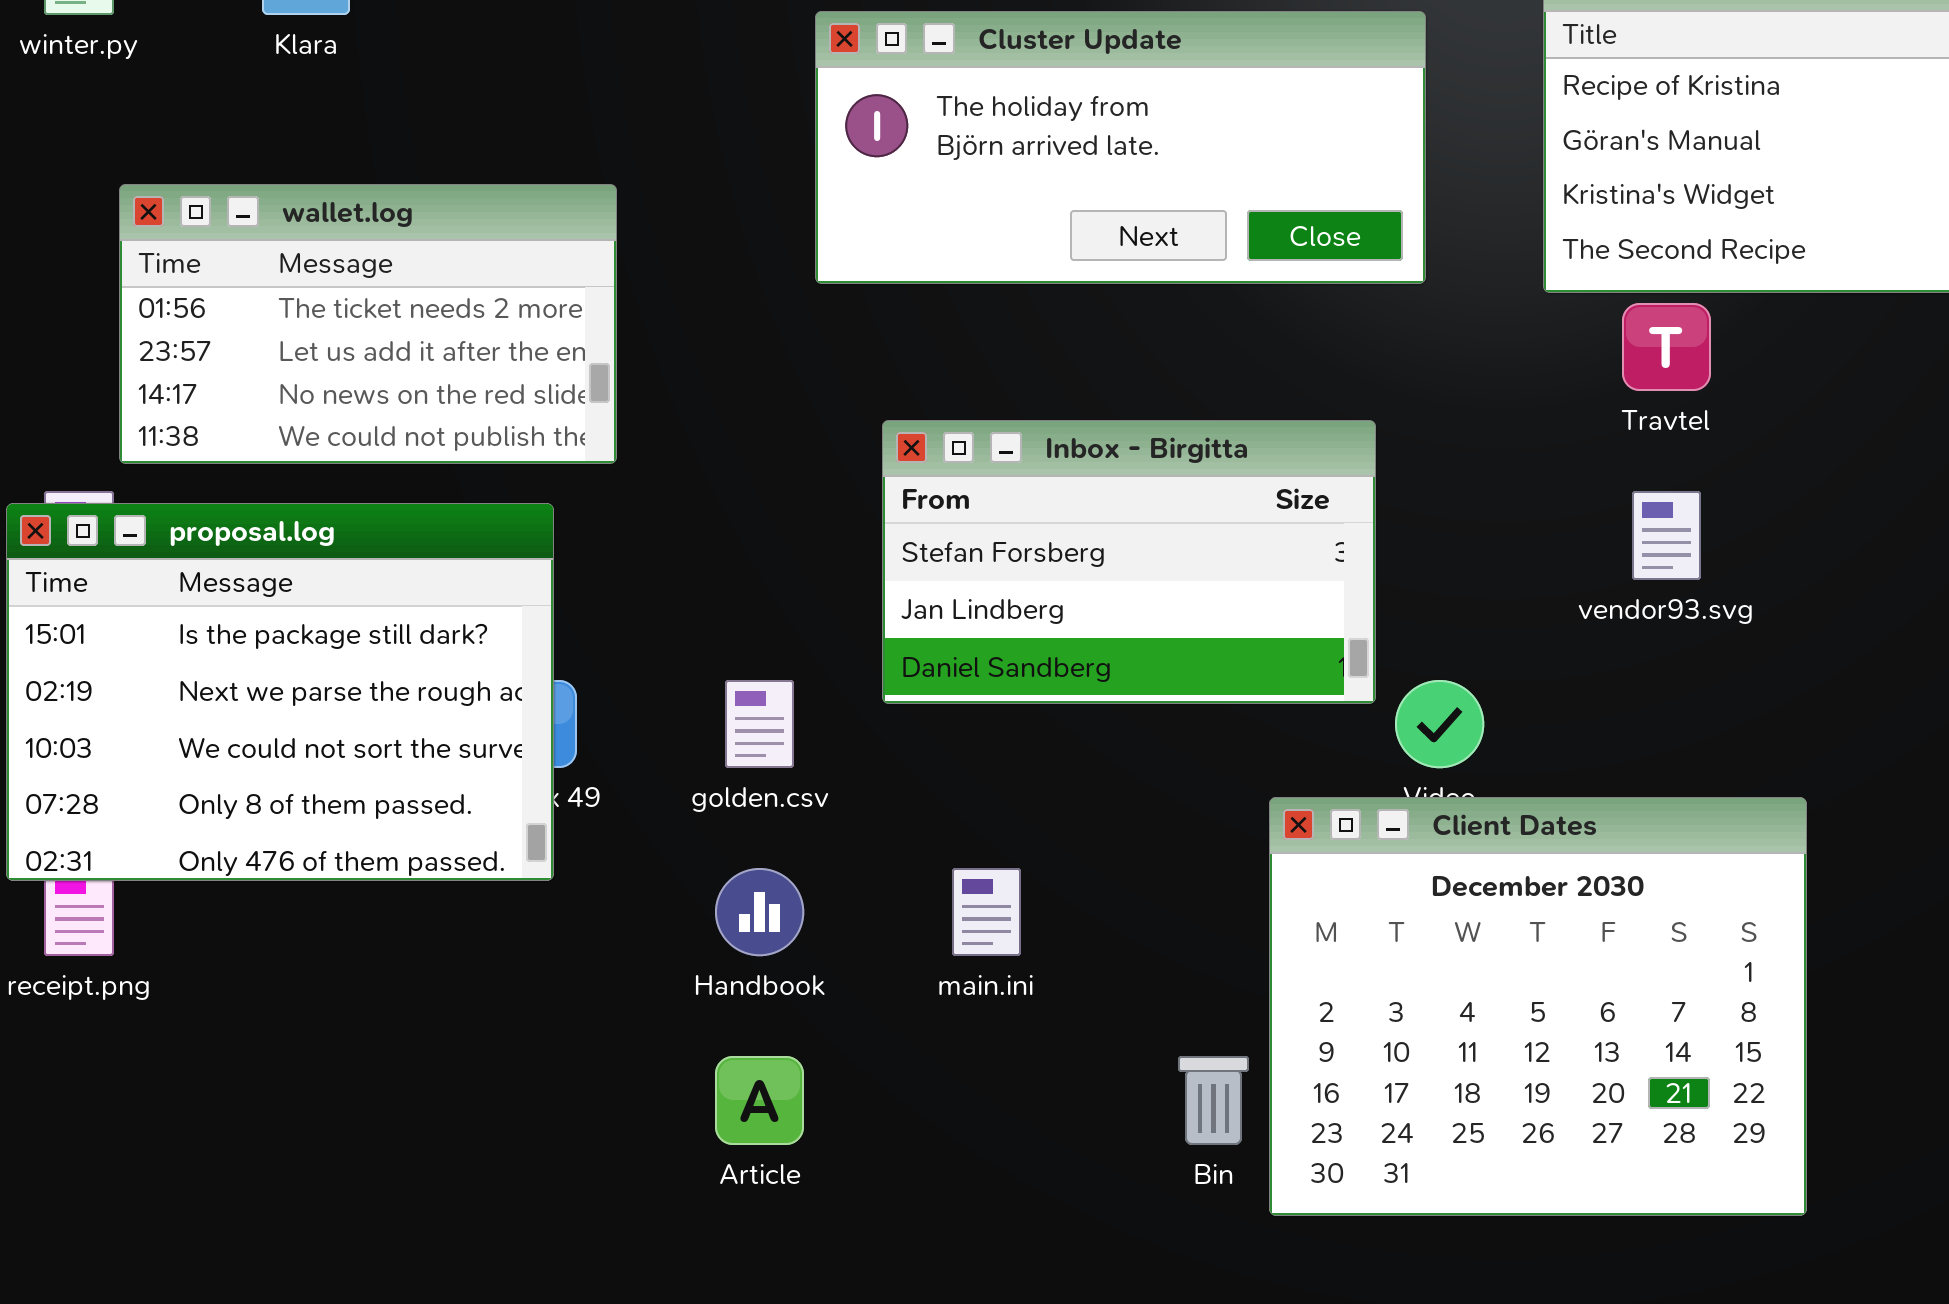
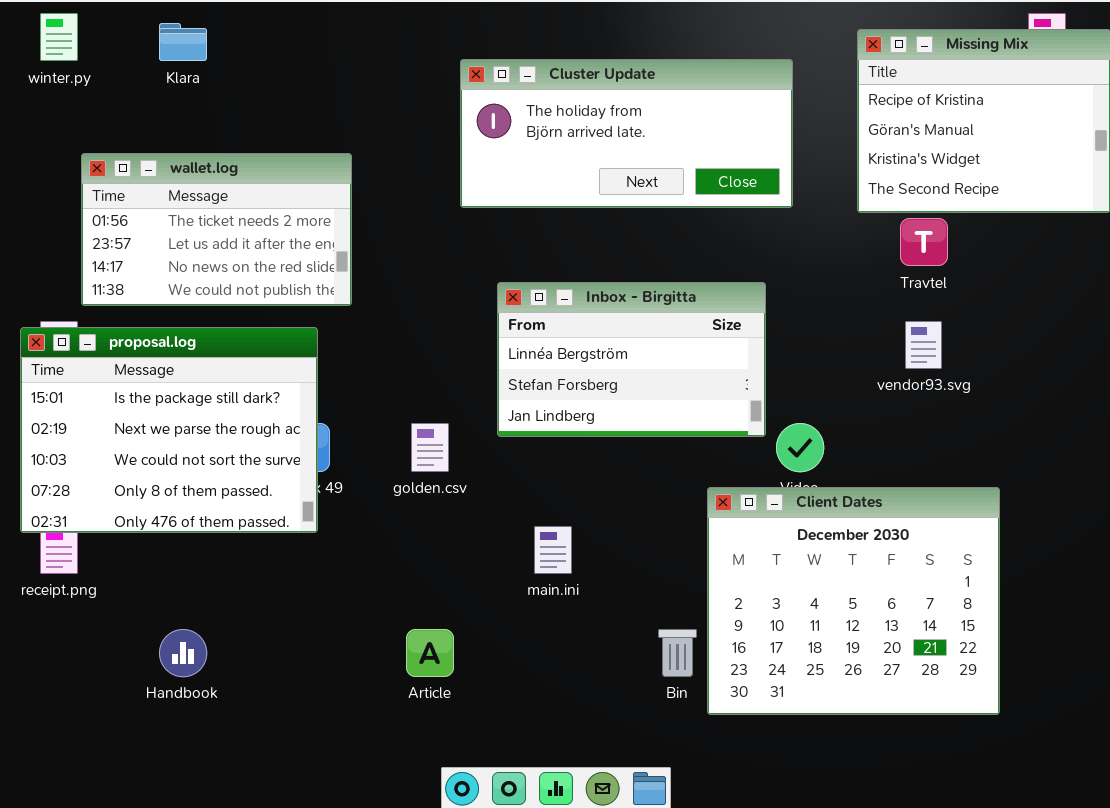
Inbox - Birgitta: [882,420,1376,704] -> [497,282,766,437], scrolled up 1 row
Handbook: [715,868,804,956] -> [159,629,207,677], moved

